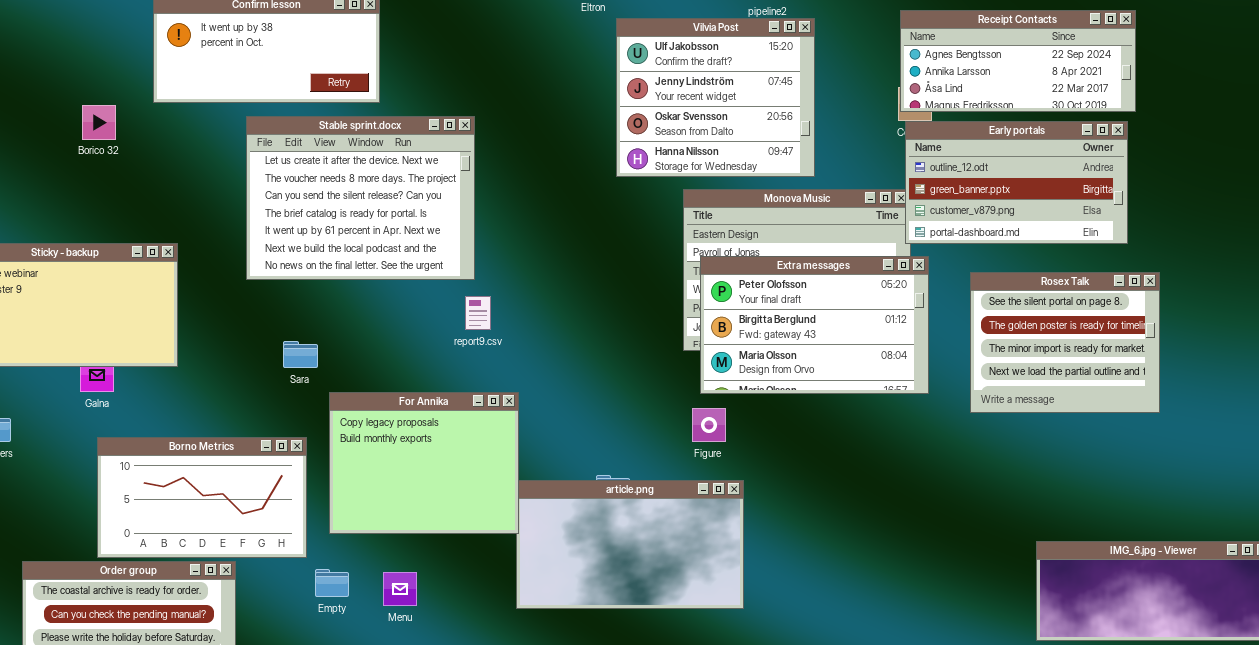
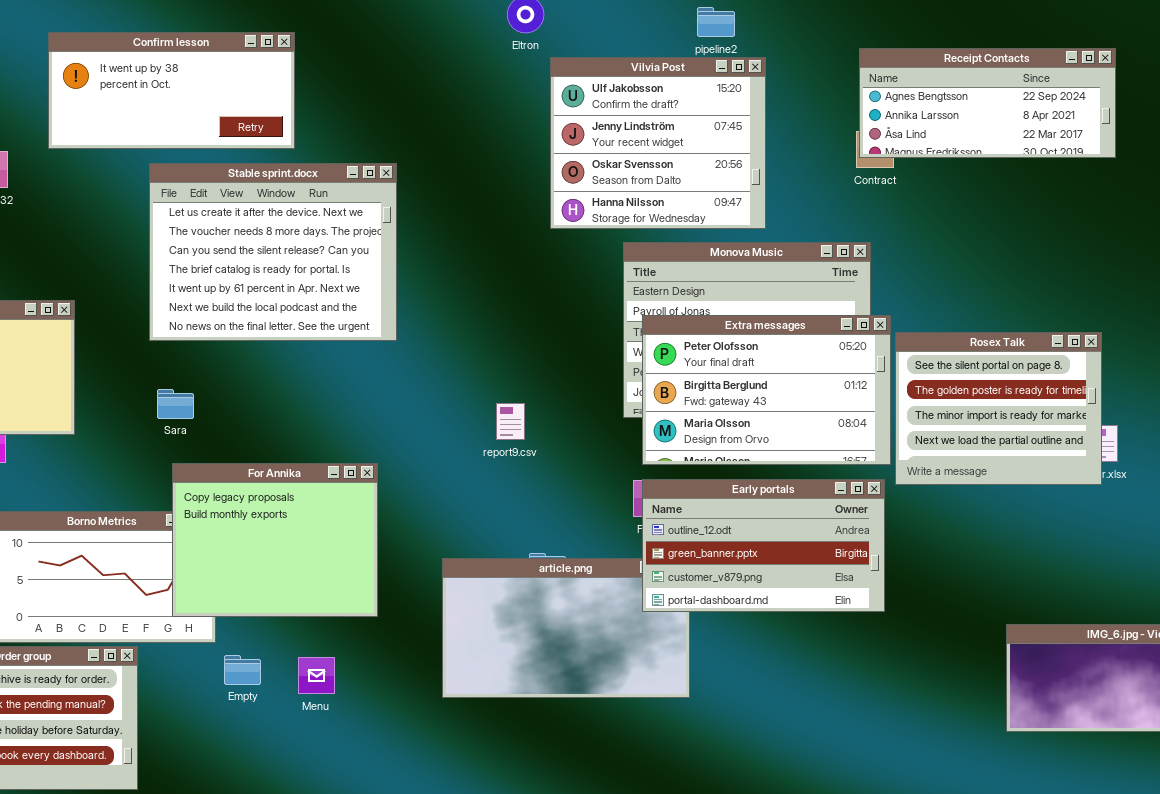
Early portals: [905,121,1128,244] -> [642,479,885,612], moved
Rosex Talk: [970,272,1160,413] -> [895,332,1102,485], moved
report9.csv: [465,296,491,330] -> [496,403,525,440], moved
Sara: [283,341,318,368] -> [157,389,194,419], moved
For Annika: [329,392,519,534] -> [172,463,378,617], moved

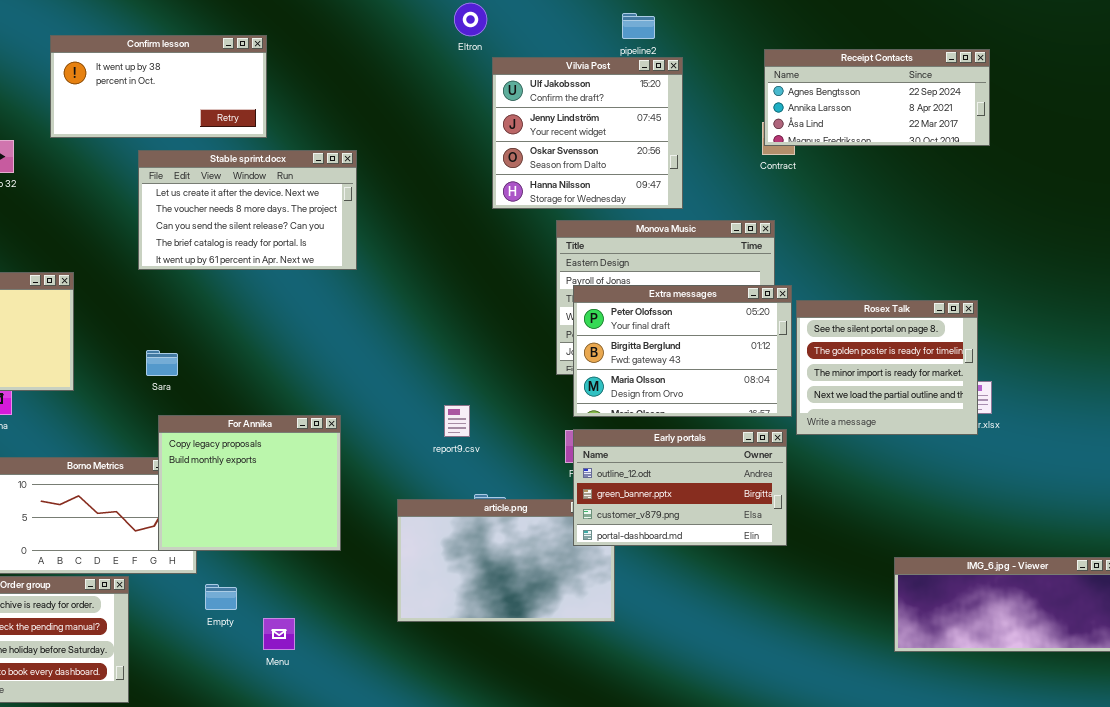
Stable sprint.docx: [149,163,397,341] -> [138,150,357,270], resized
report9.csv: [496,403,525,440] -> [444,405,470,437], moved
Menu: [298,657,335,694] -> [263,618,295,650], moved

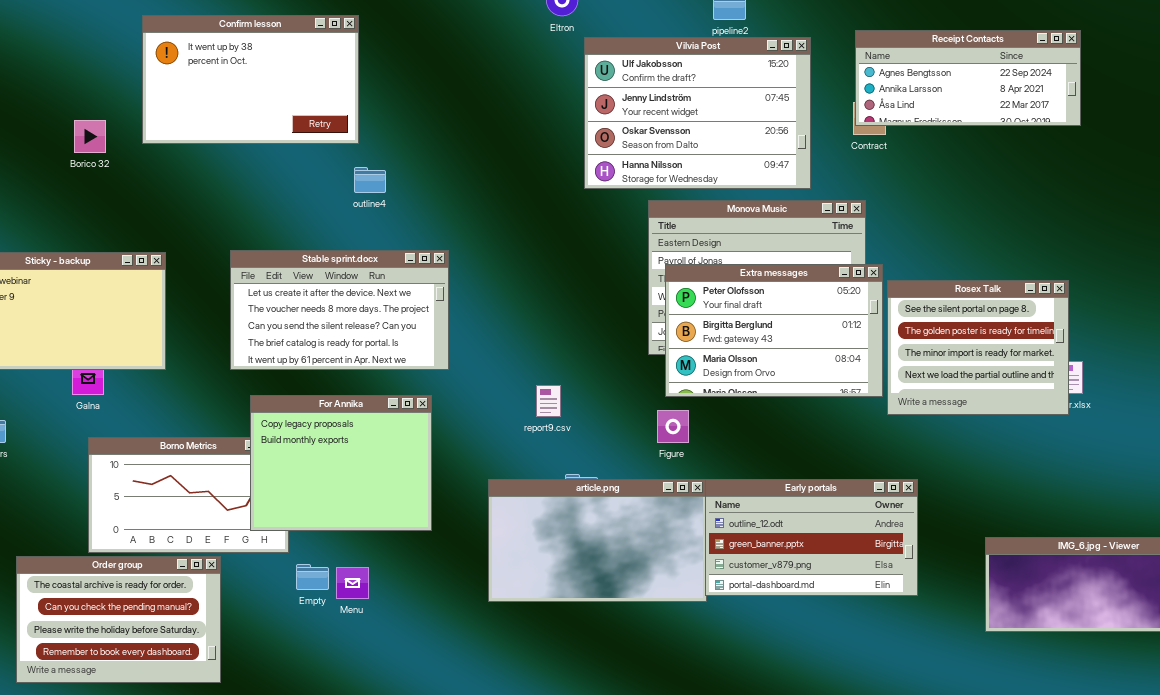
Confirm lesson: [50,35,267,138] -> [142,15,359,144], resized
Vilvia Post: [492,57,683,209] -> [584,37,811,189], resized
Stable sprint.docx: [138,150,357,270] -> [230,250,449,370], moved
Early portals: [573,429,787,546] -> [705,479,918,596], moved
Menu: [263,618,295,650] -> [336,567,369,599], moved

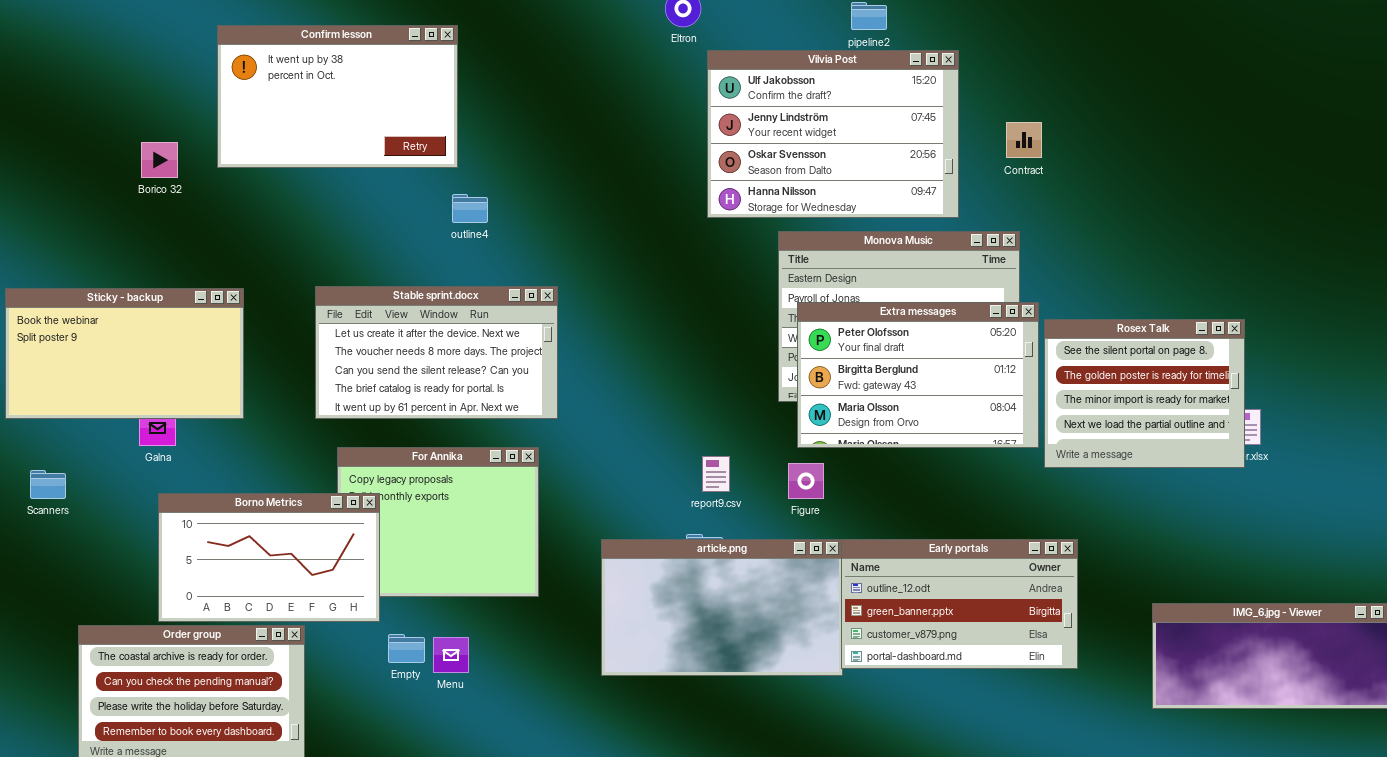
Receipt Contacts: [855,30,1081,126] -> none, closed
report9.csv: [536,385,561,417] -> [702,456,730,492], moved
Borno Metrics: [88,437,289,553] -> [158,493,380,622], raised

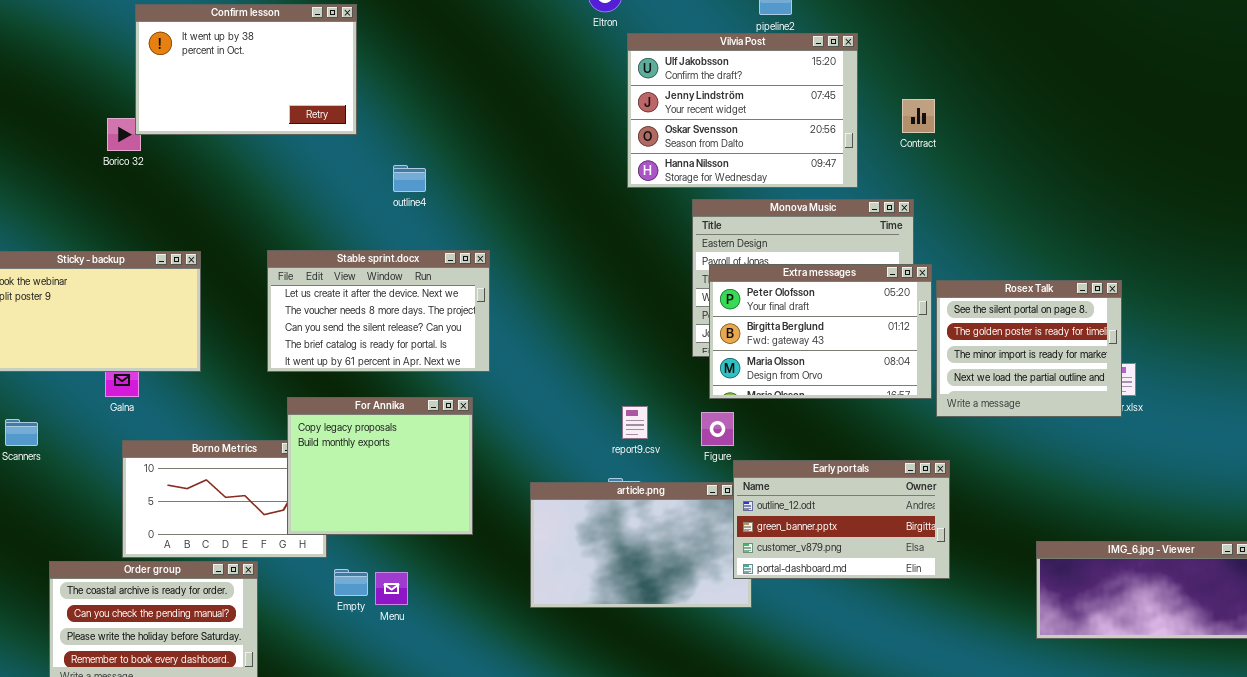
Confirm lesson: [217,25,458,168] -> [135,4,357,135], moved
For Annika: [337,447,539,597] -> [287,397,473,535], raised
Early portals: [841,539,1078,669] -> [733,460,950,579], moved

